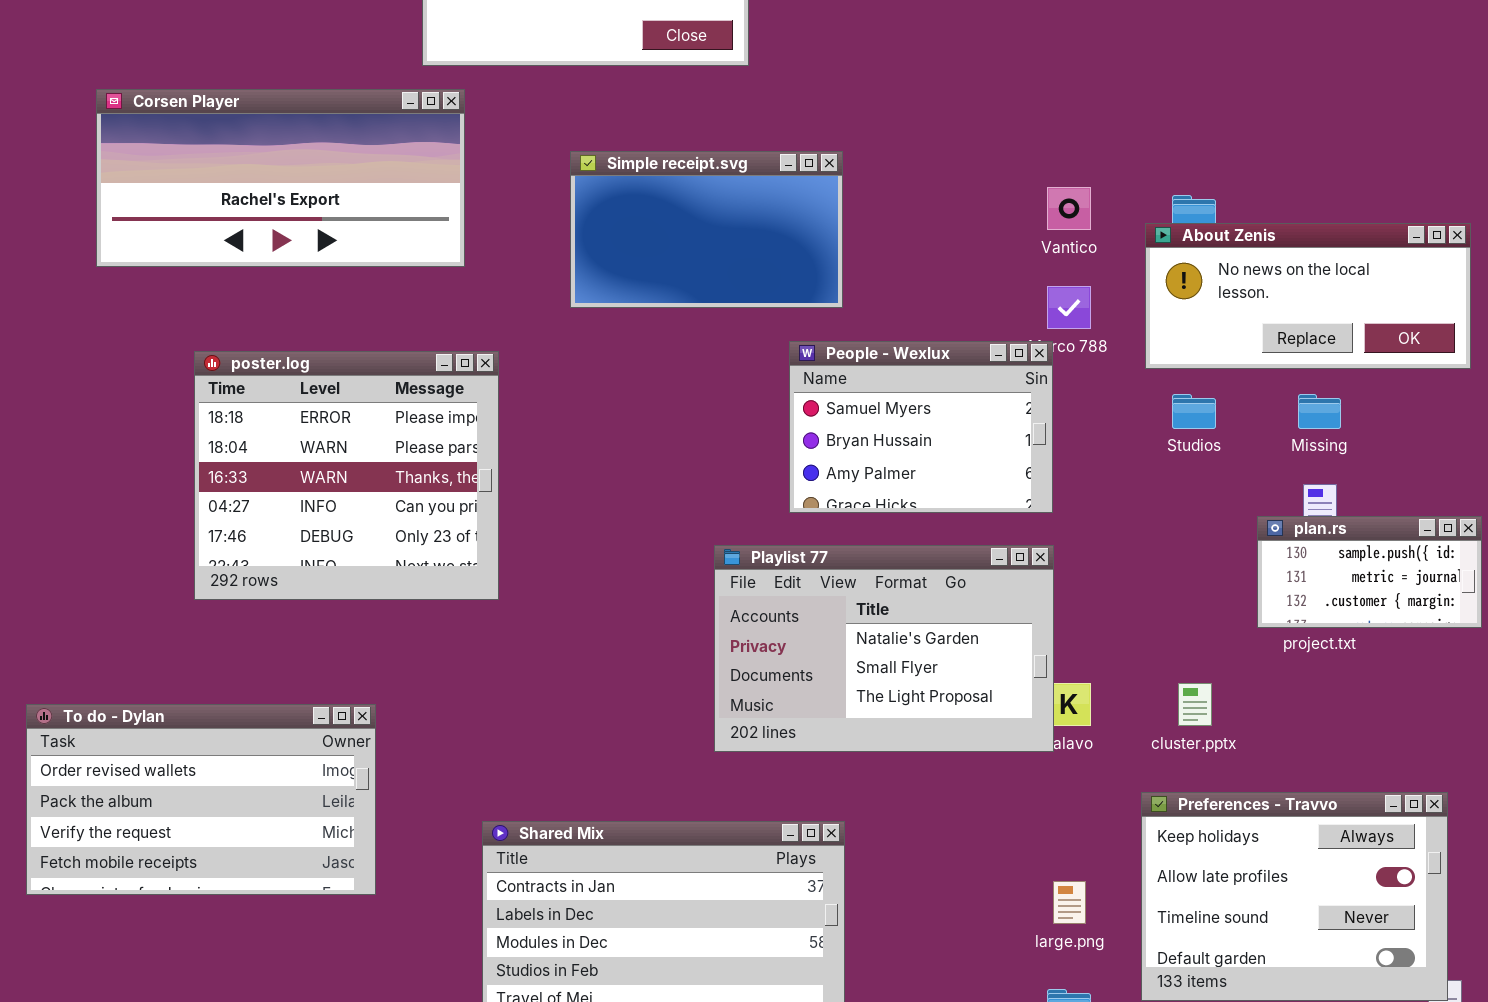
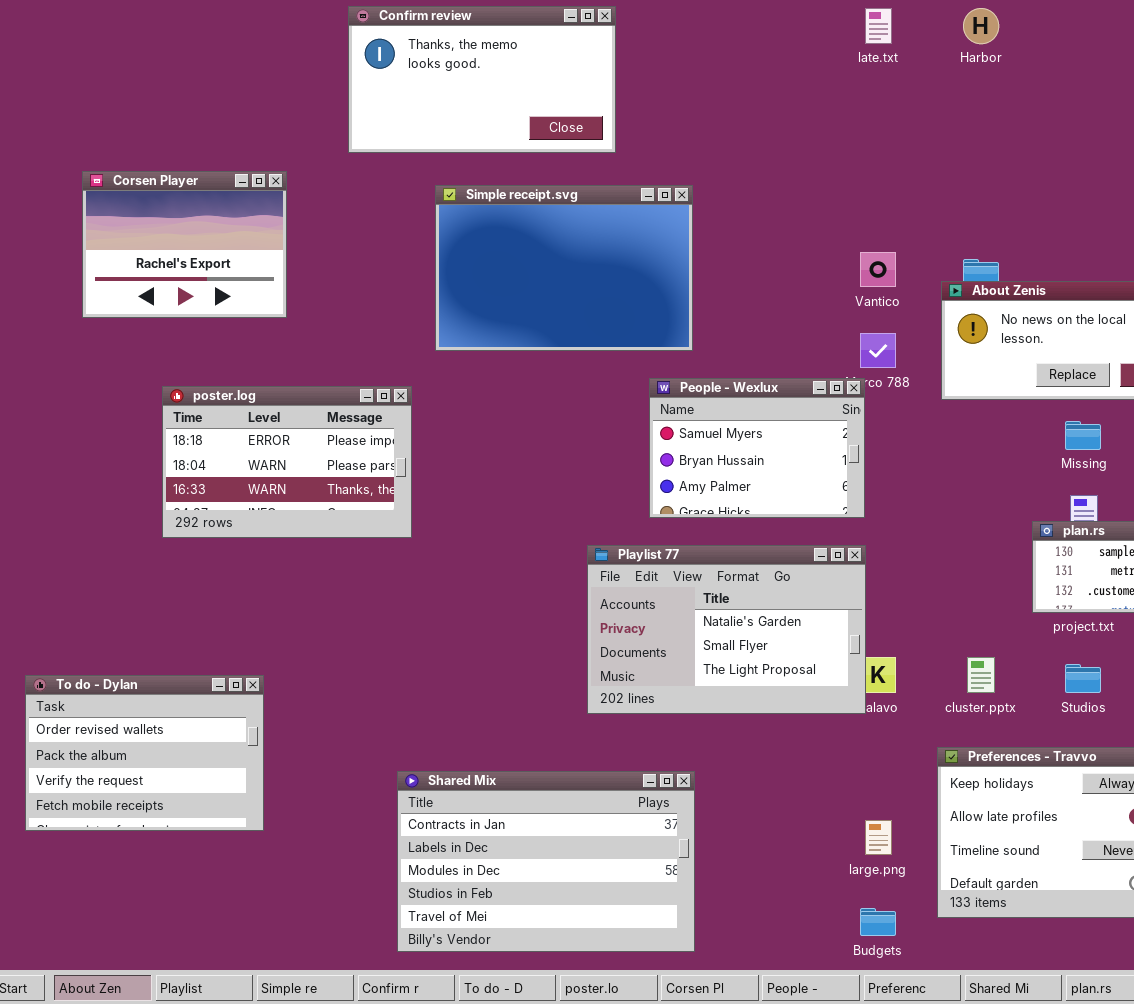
Corsen Player: [96,89,465,267] -> [82,171,287,318], resized
Simple receipt.svg: [570,151,843,308] -> [435,185,693,351], resized
poster.log: [194,351,499,600] -> [162,386,412,538], resized
Studios: [1172,394,1216,429] -> [1065,664,1101,693], moved
To do - Dylan: [26,704,376,895] -> [25,675,264,831], resized

